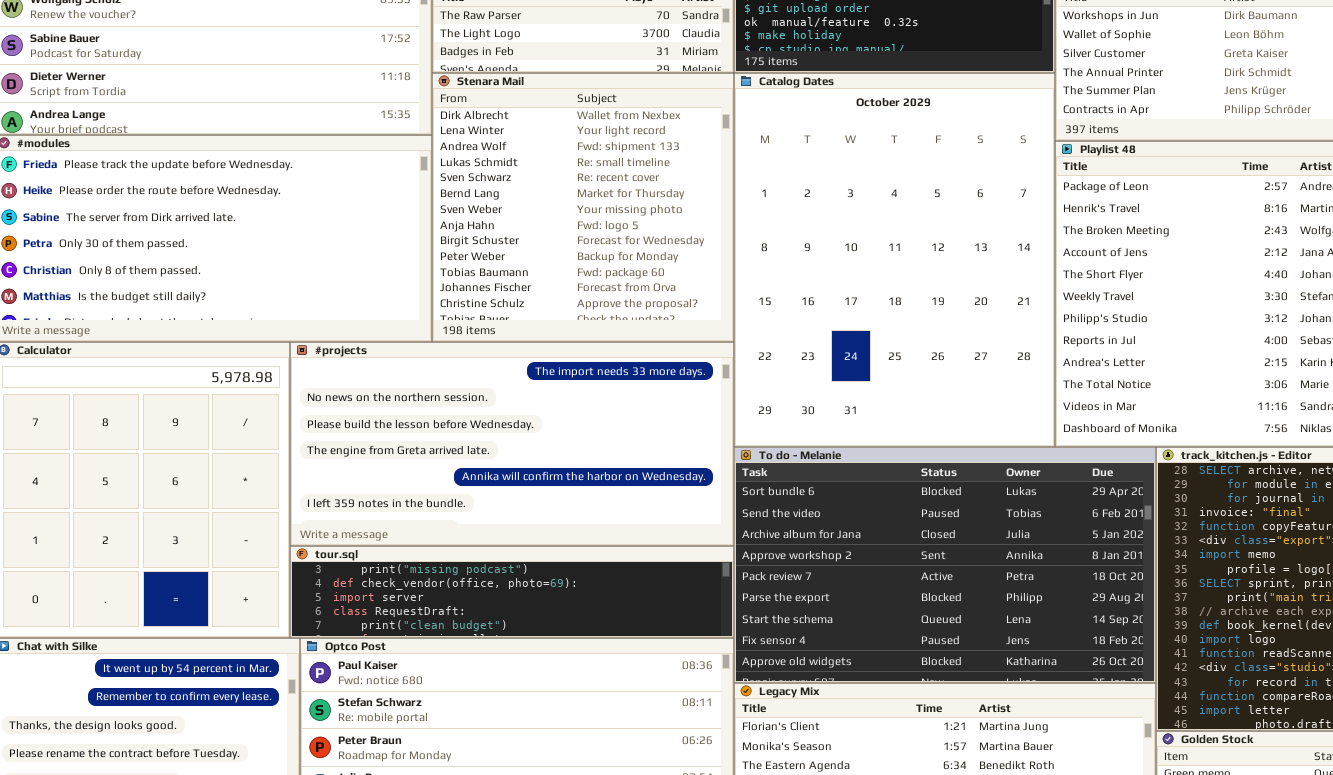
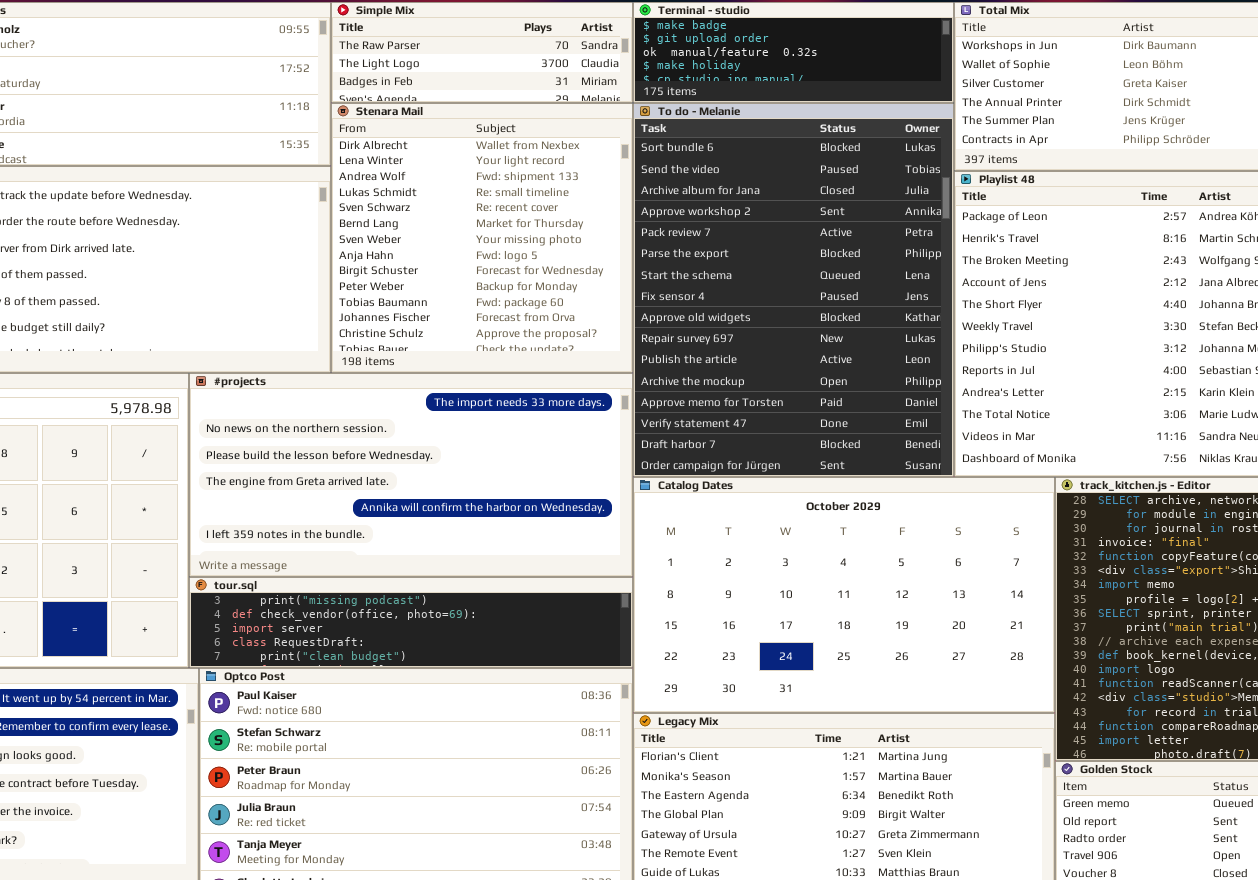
Catalog Dates: [734,73,1055,447] -> [633,477,1055,713], moved, resized
To do - Melanie: [734,447,1156,683] -> [633,103,954,477], moved, resized

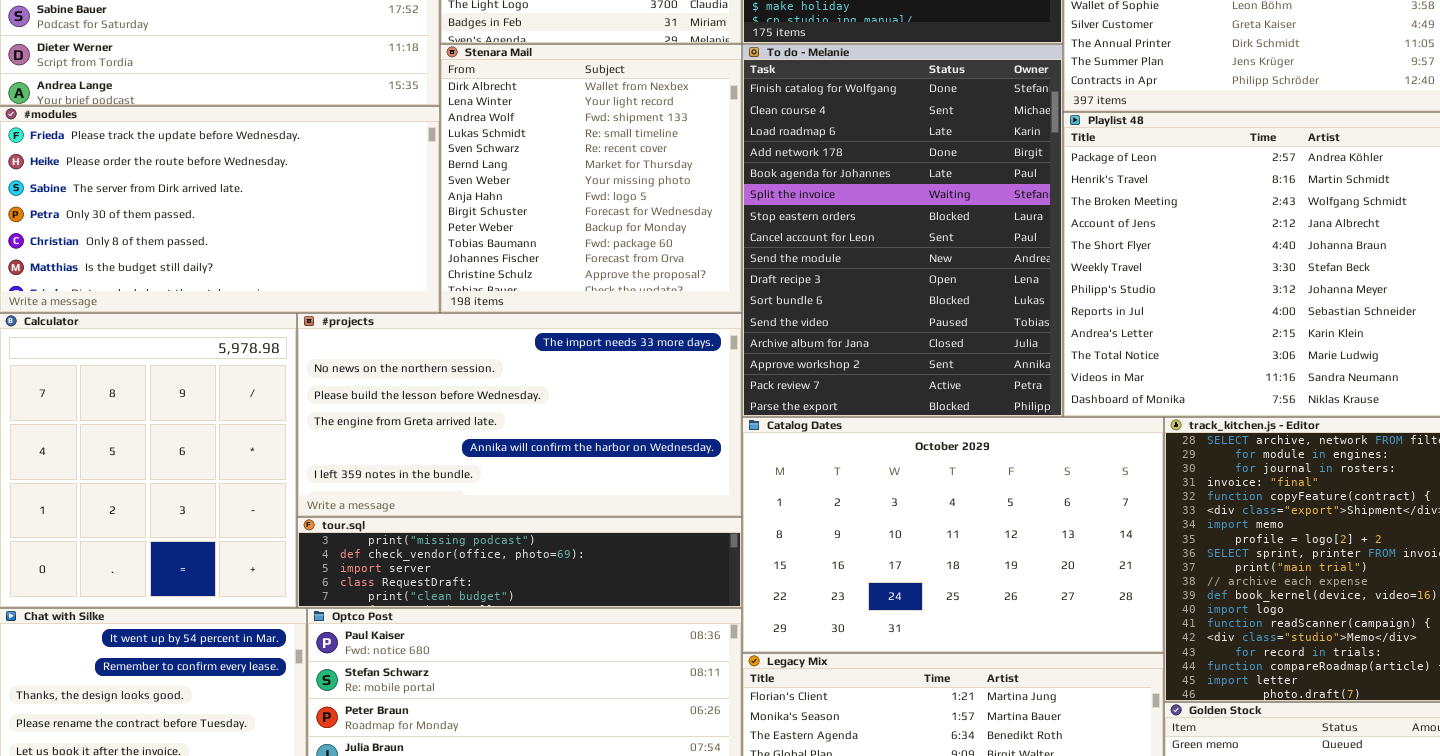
To do - Melanie: [633,103,954,477] -> [742,44,1063,417], scrolled up 10 rows

